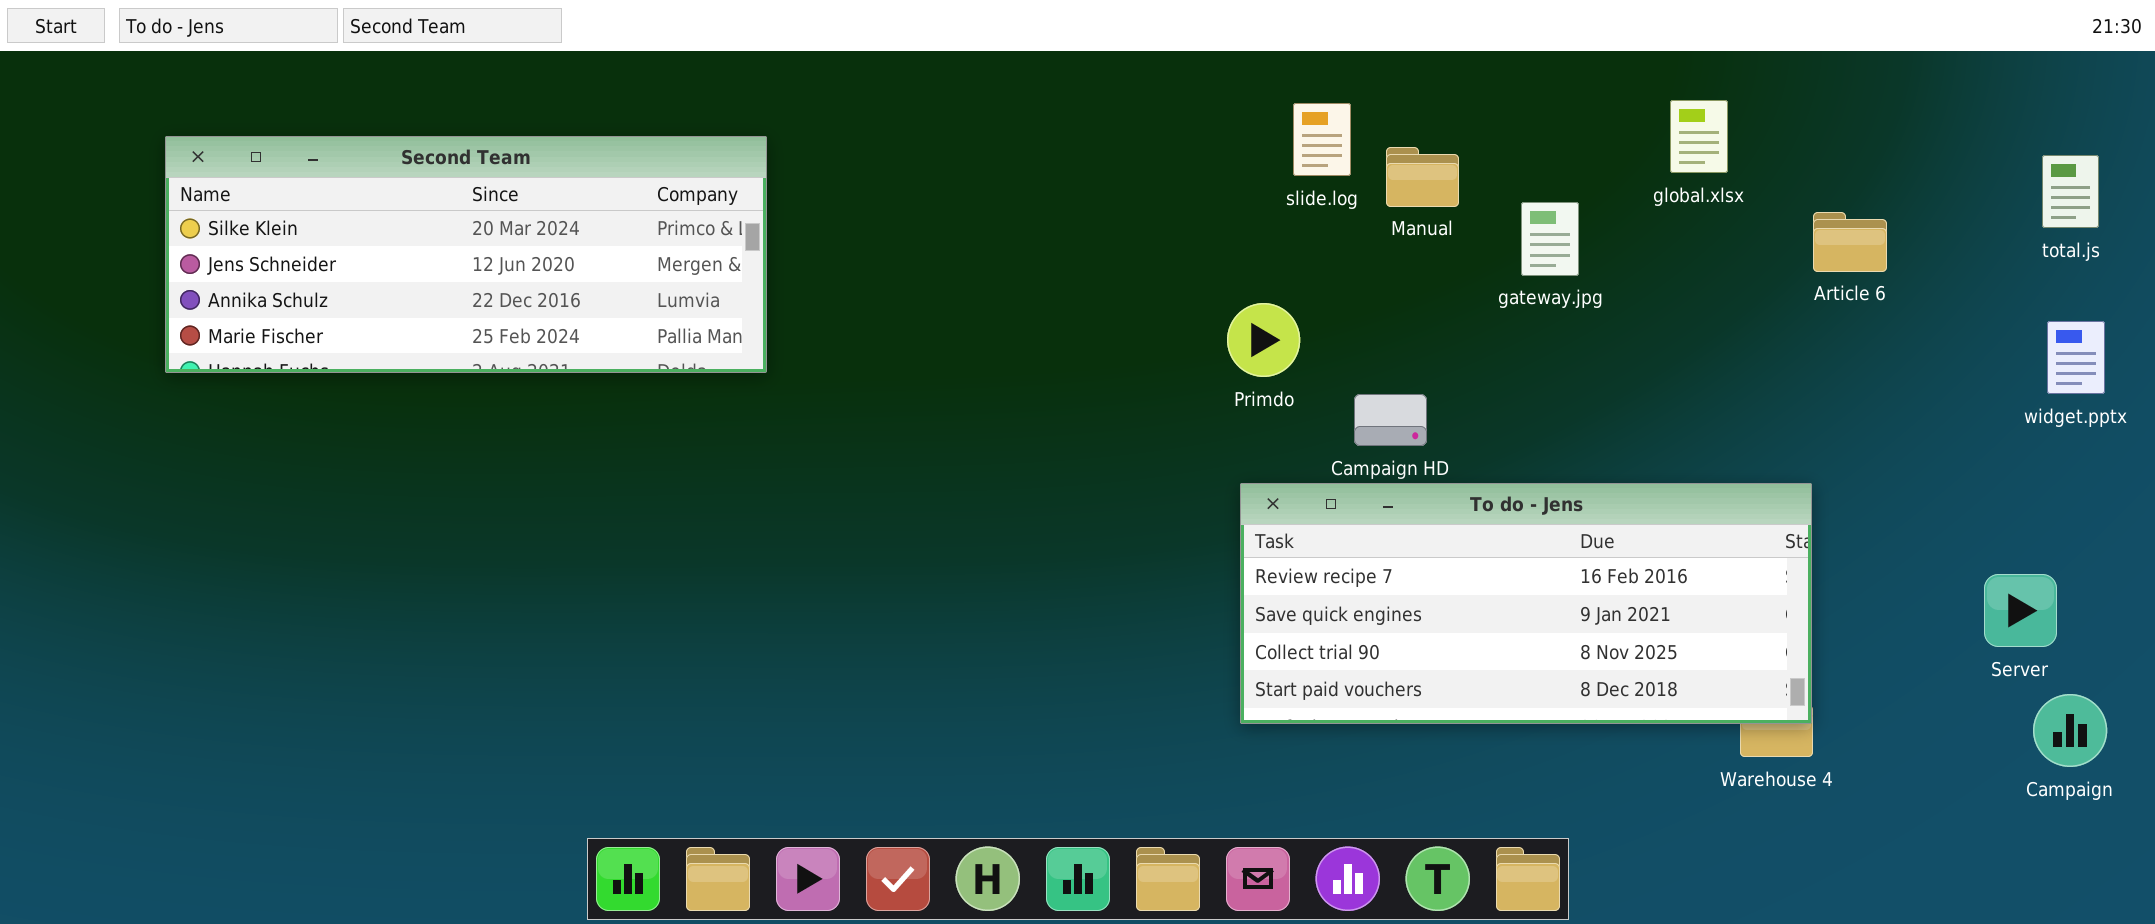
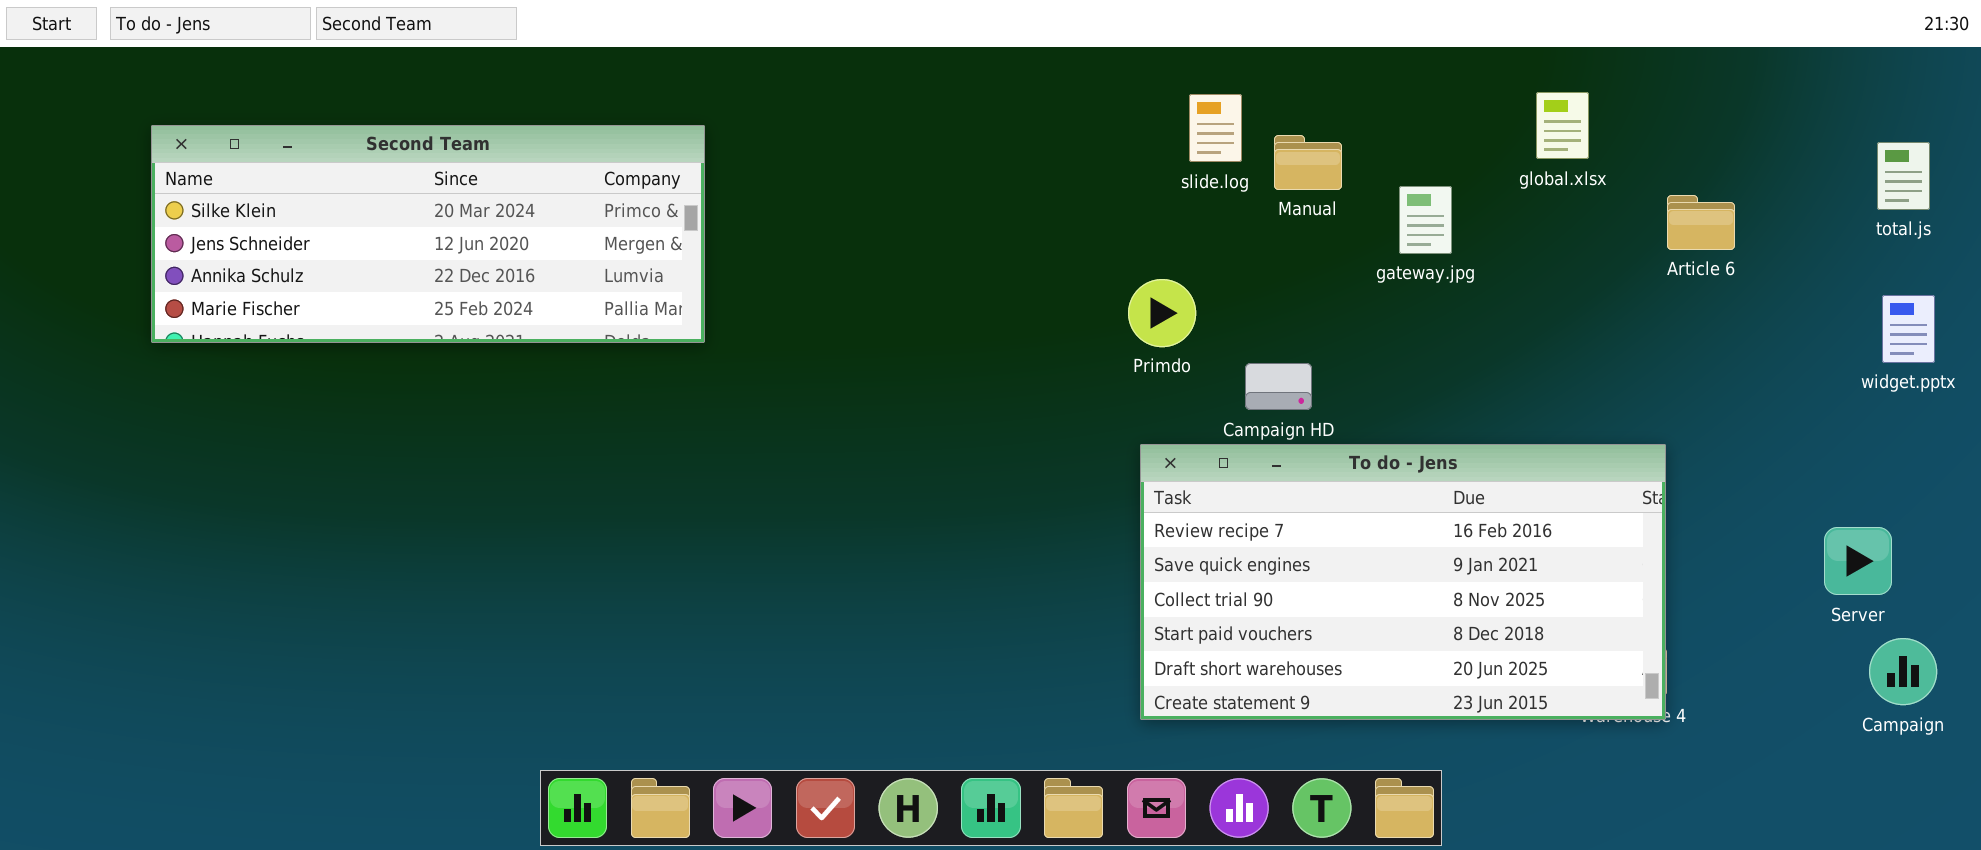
To do - Jens: [1240,483,1812,724] -> [1140,444,1666,720], resized

